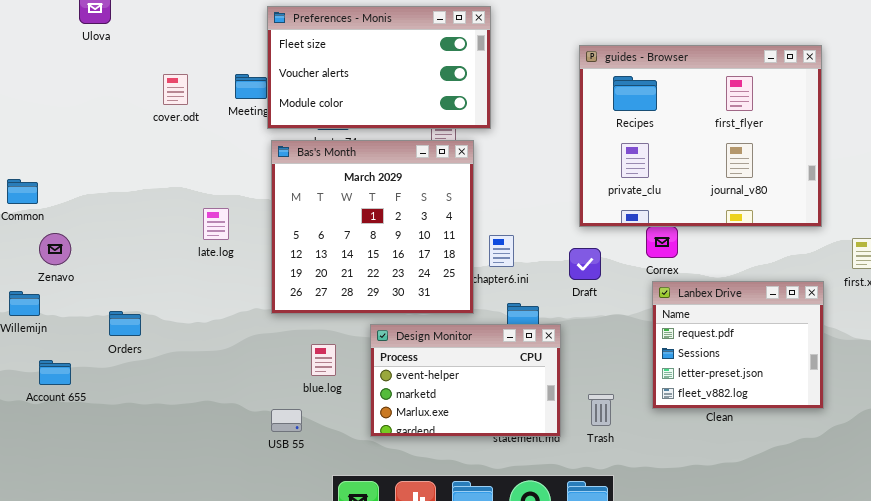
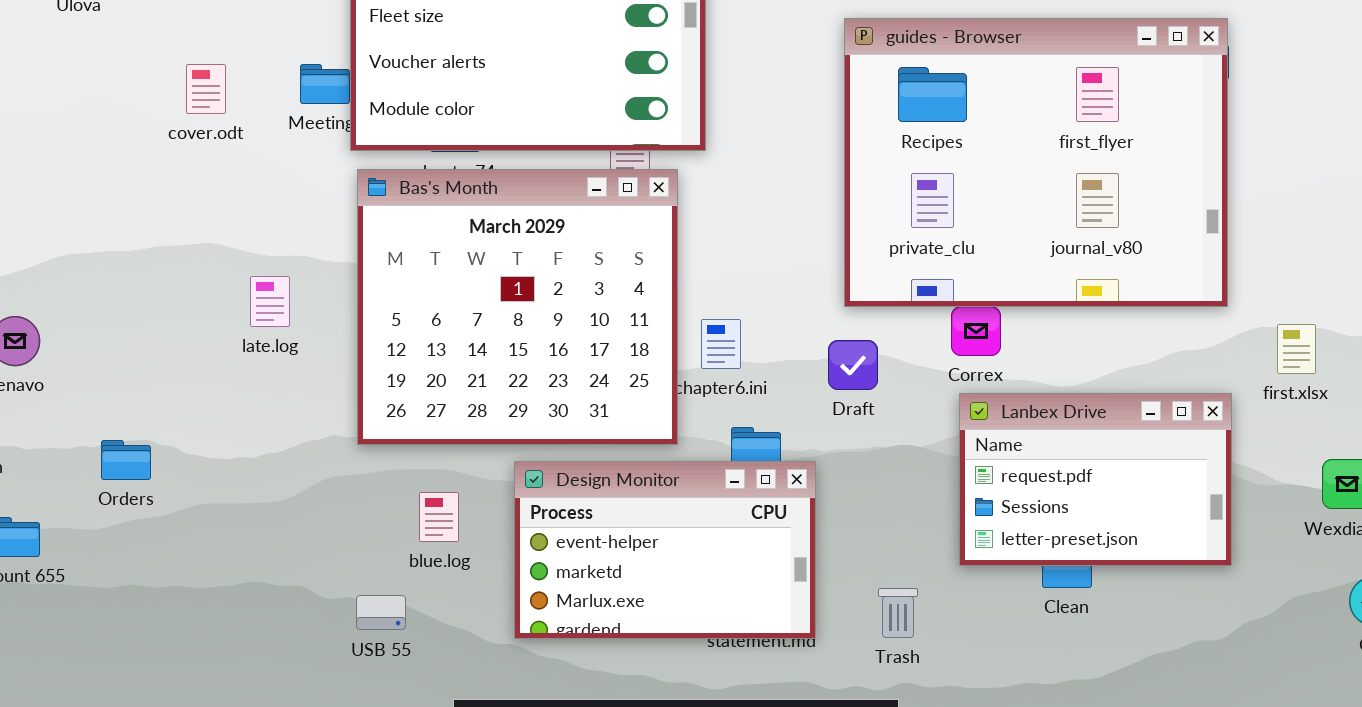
Lanbex Drive: [652,281,824,409] -> [959,393,1232,566], resized
Trash: [588,394,614,426] -> [878,588,918,638], moved

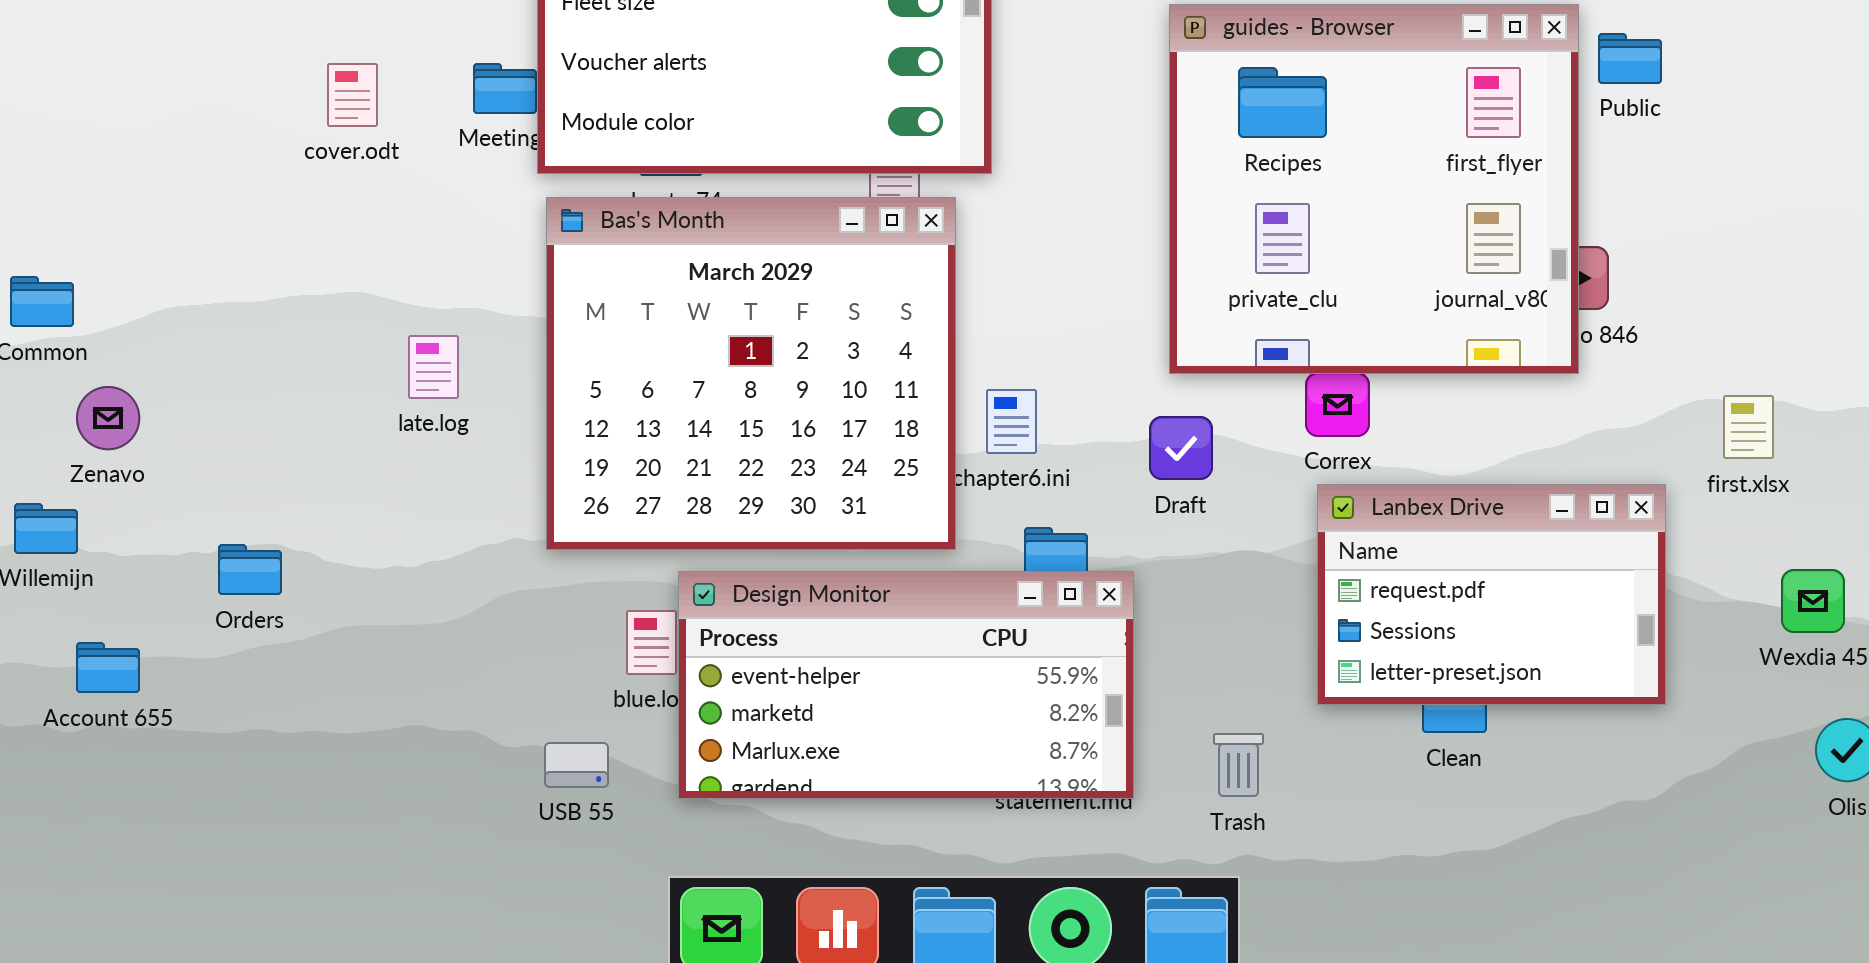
guides - Browser: [844,18,1228,307] -> [1169,4,1579,374], resized
Design Monitor: [514,461,816,639] -> [678,571,1134,799], resized

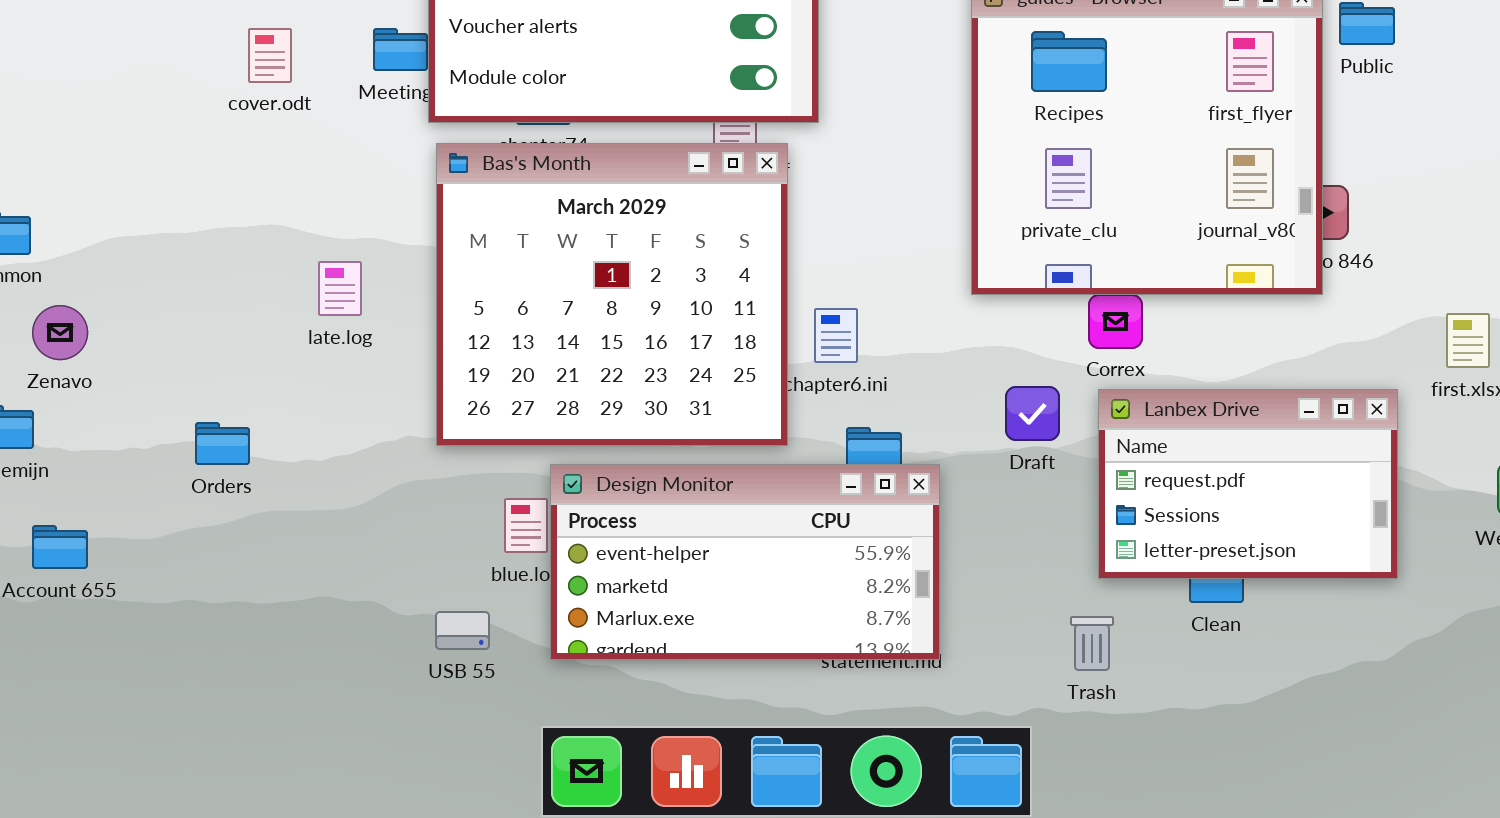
Draft: [1149,416,1213,480] -> [1005,386,1060,441], moved
Orders: [218,544,282,595] -> [195,422,250,465], moved
Trash: [1213,733,1264,797] -> [1070,616,1114,671], moved

